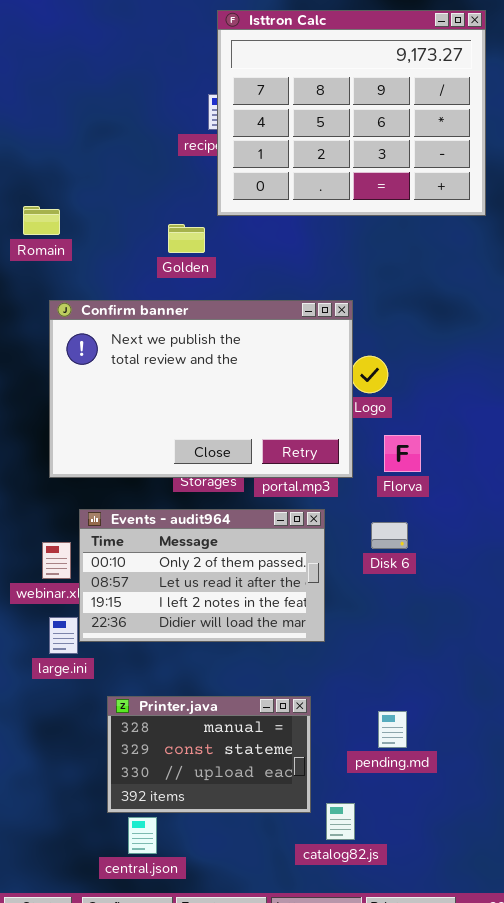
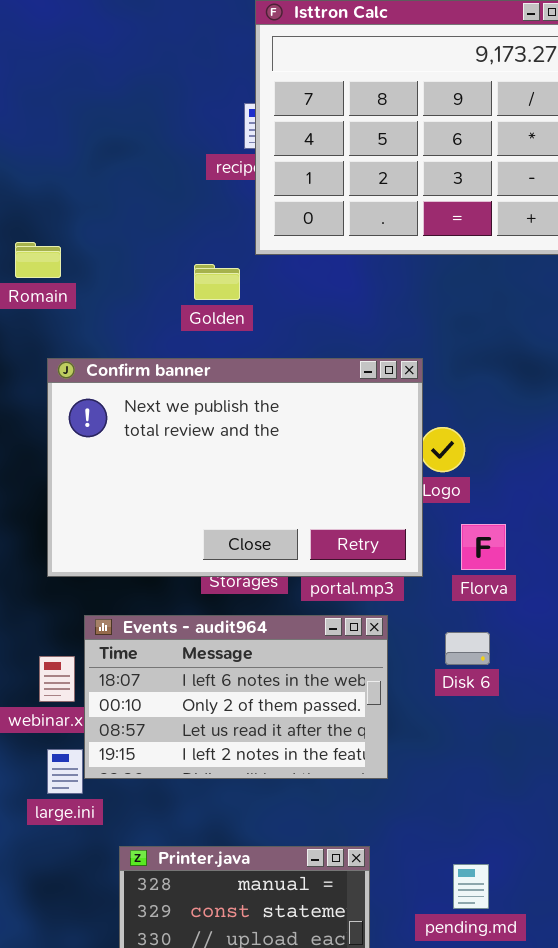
Events - audit964: [79,509,325,642] -> [84,615,388,779], scrolled up 1 row

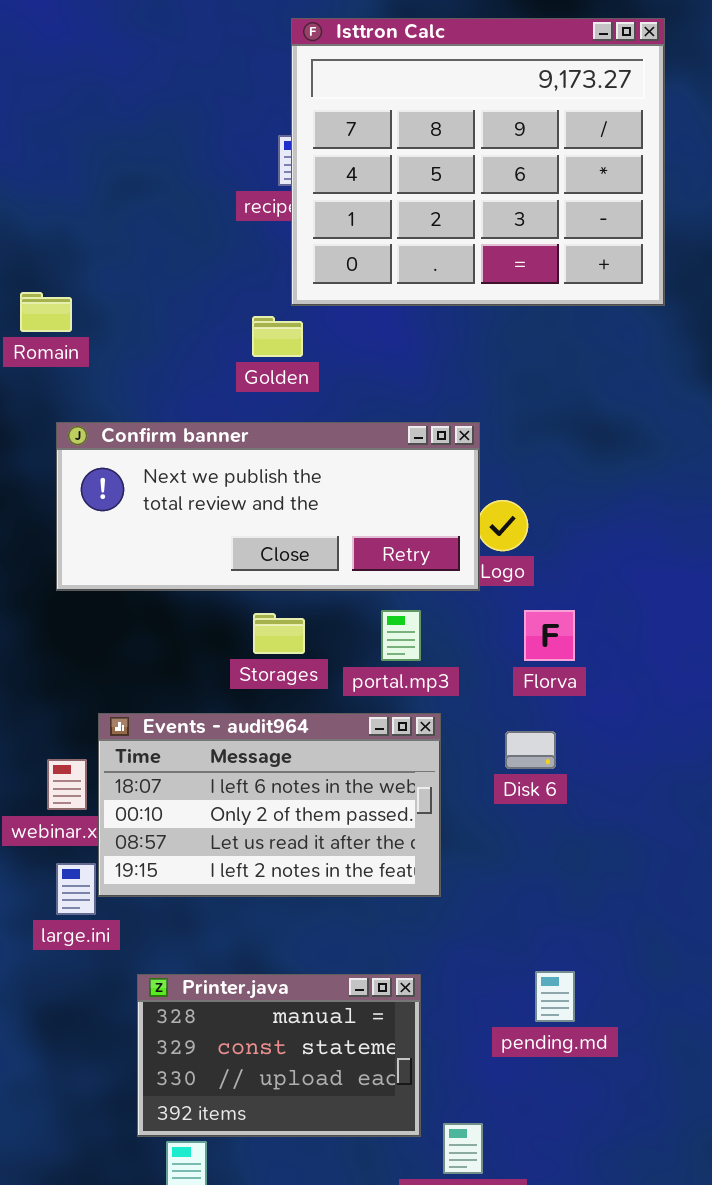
Golden: [194,264,240,300] -> [252,316,303,357], moved
Confirm banner: [47,358,423,577] -> [56,422,480,591], resized
pending.md: [453,864,489,909] -> [535,971,575,1022], moved

